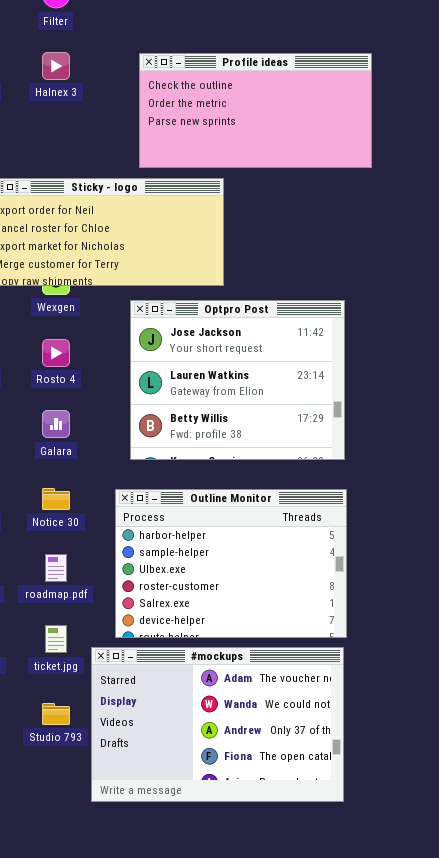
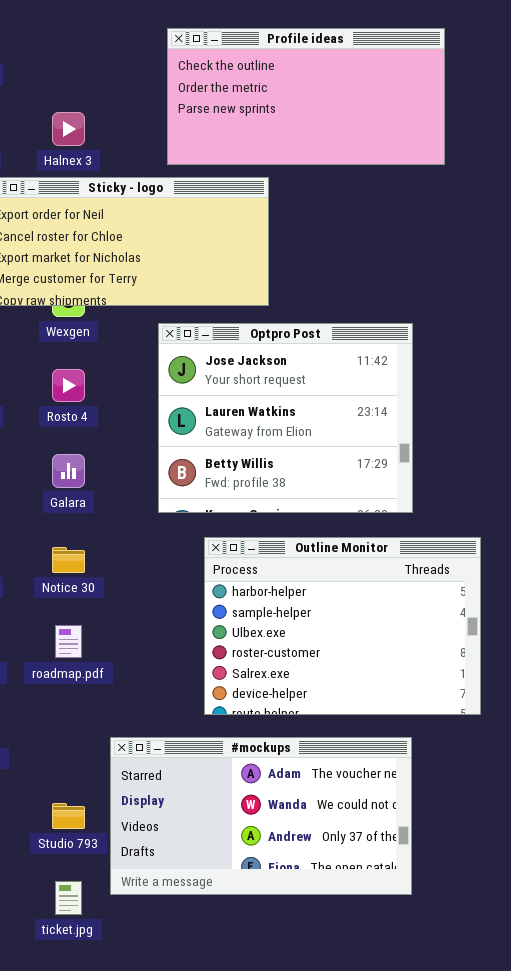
Halnex 3: [42,52,70,80] -> [52,112,85,146], moved
Outline Monitor: [115,489,347,638] -> [204,537,481,715], moved
ticket.jpg: [45,625,67,653] -> [55,881,82,915], moved
#mockups: [91,647,344,802] -> [110,737,412,895], resized

